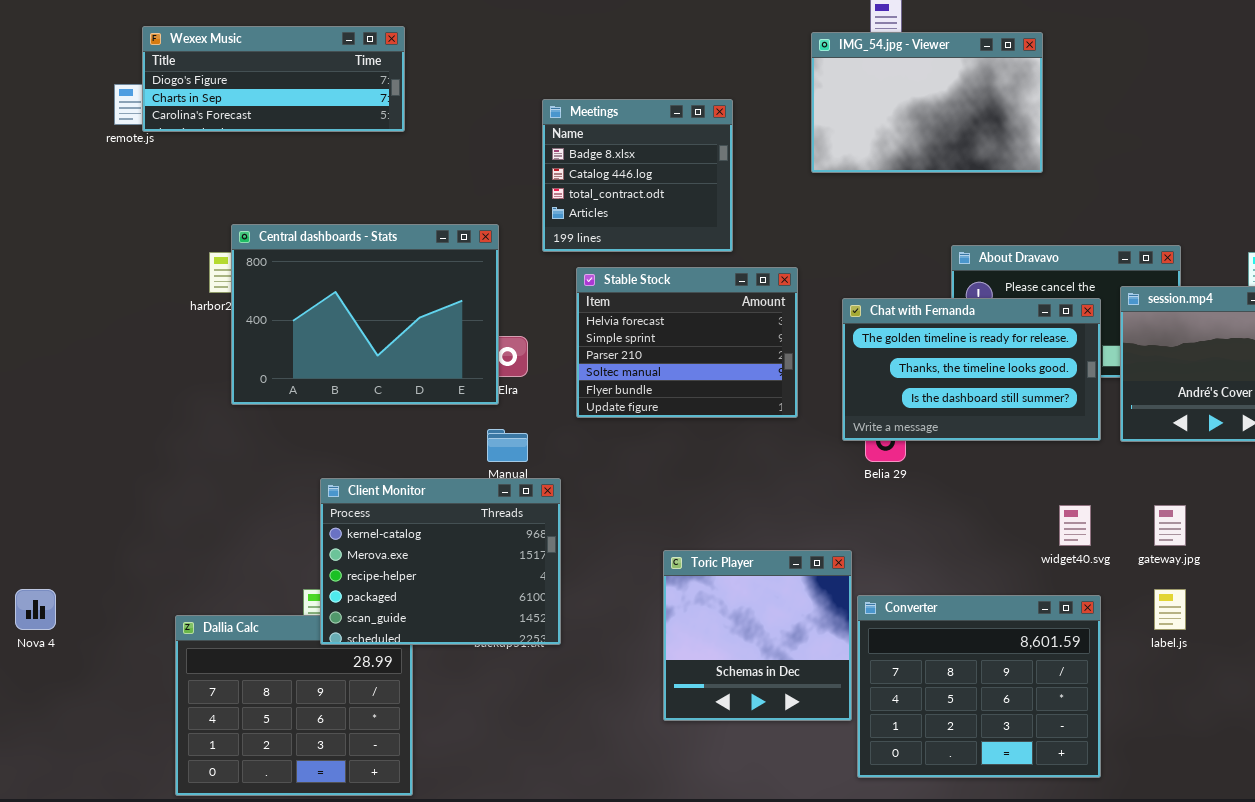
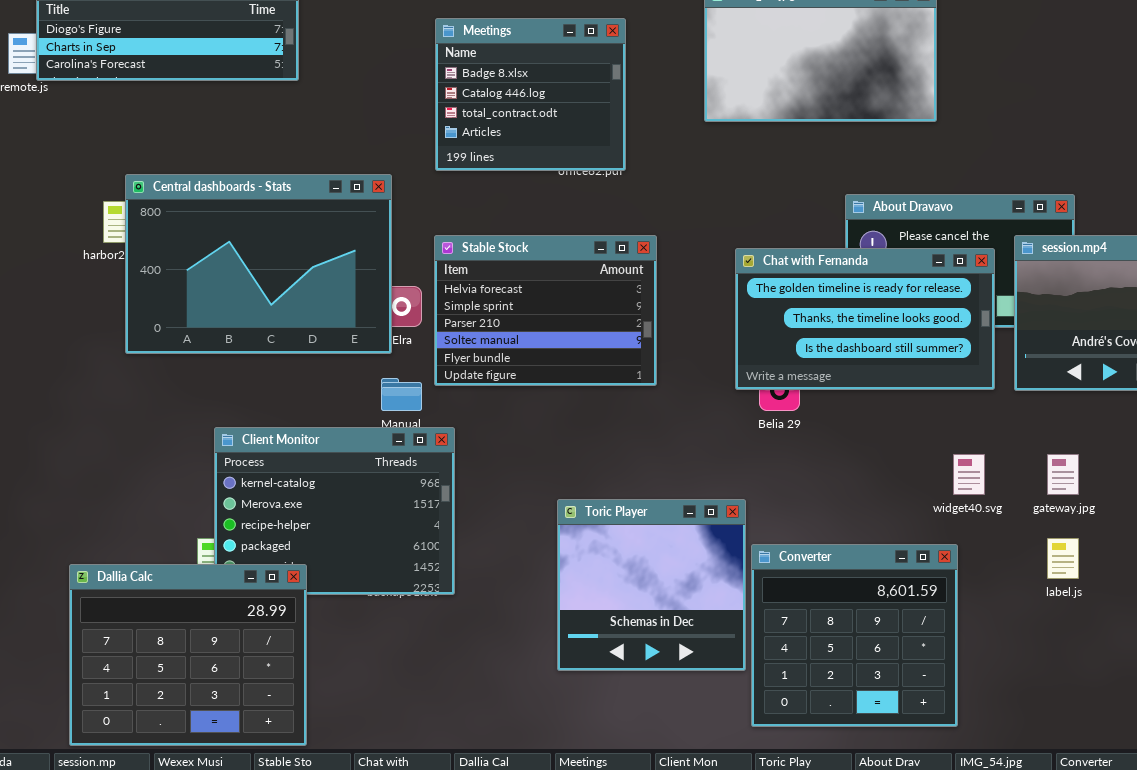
Meetings: [542,99,733,252] -> [435,18,626,171], moved
Stable Stock: [576,267,798,418] -> [434,235,657,386], moved
Converter: [857,595,1101,778] -> [751,544,958,727], resized
Dallia Calc: [175,615,413,796] -> [69,564,307,746], raised

